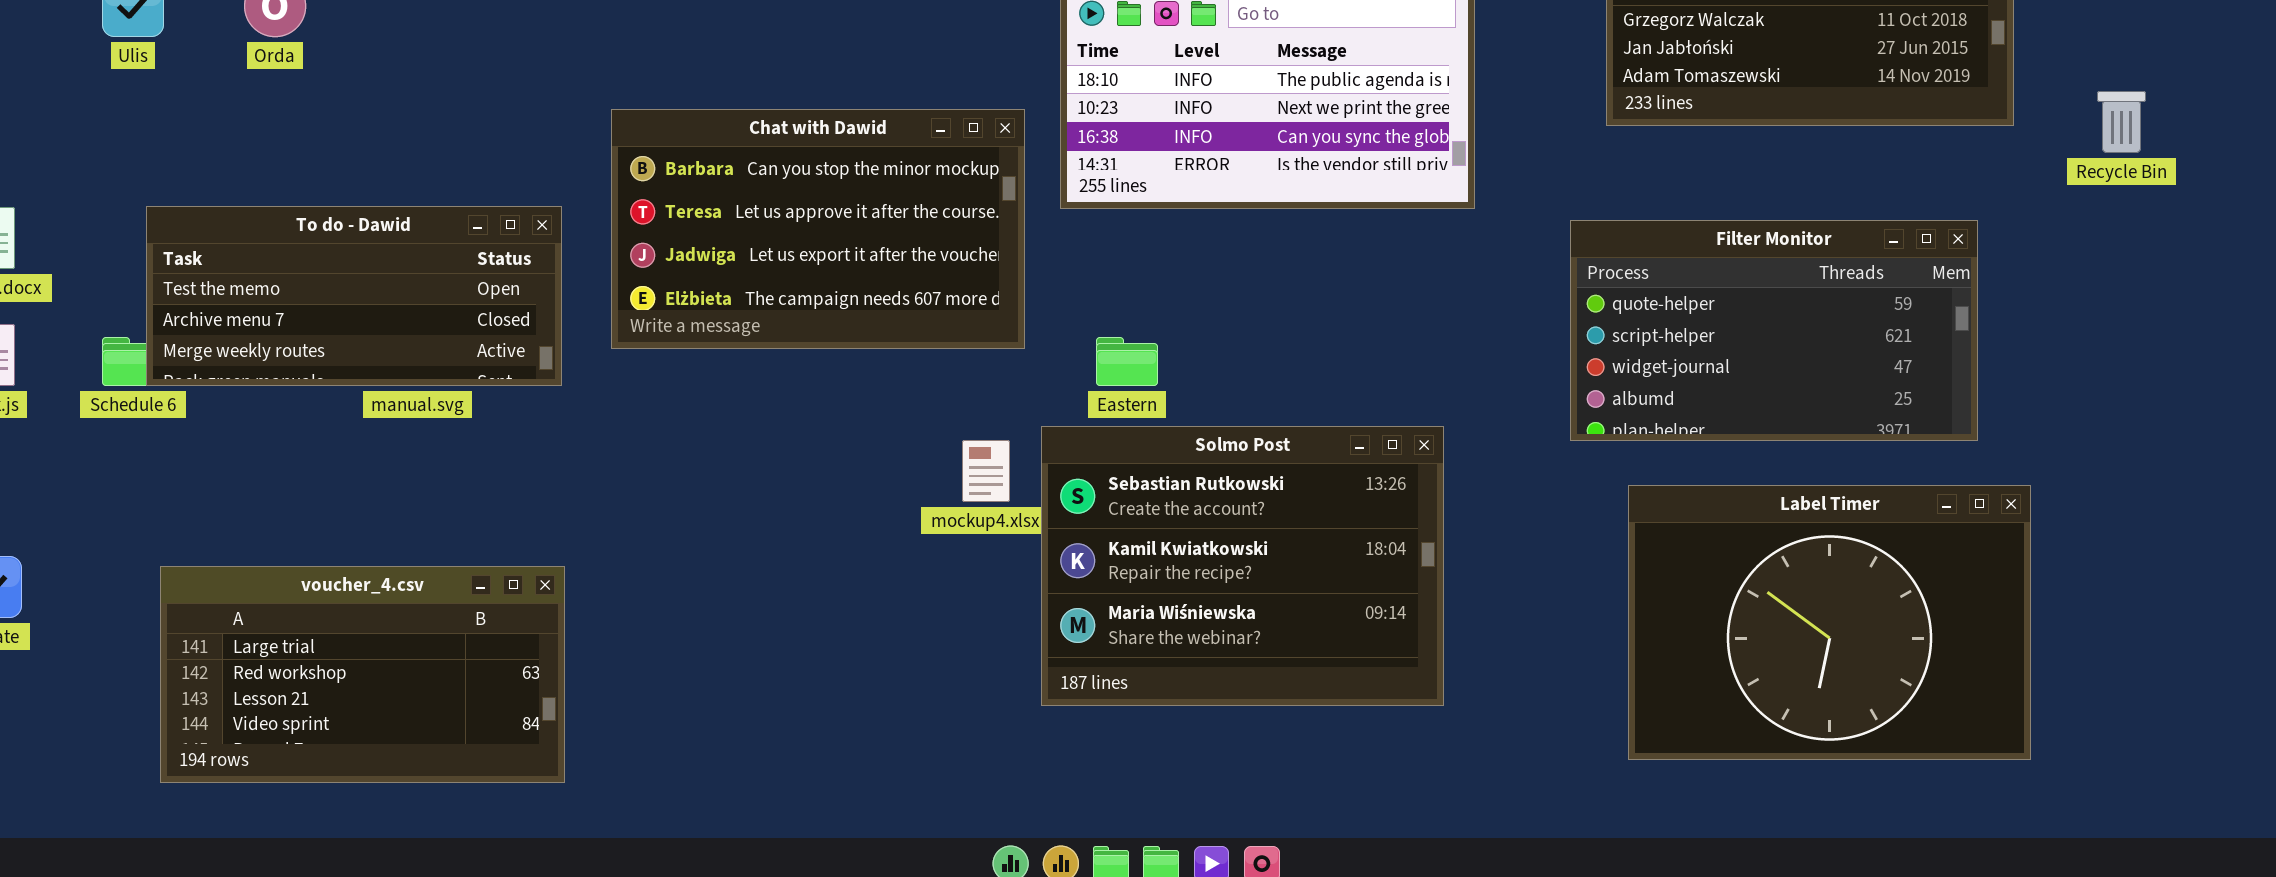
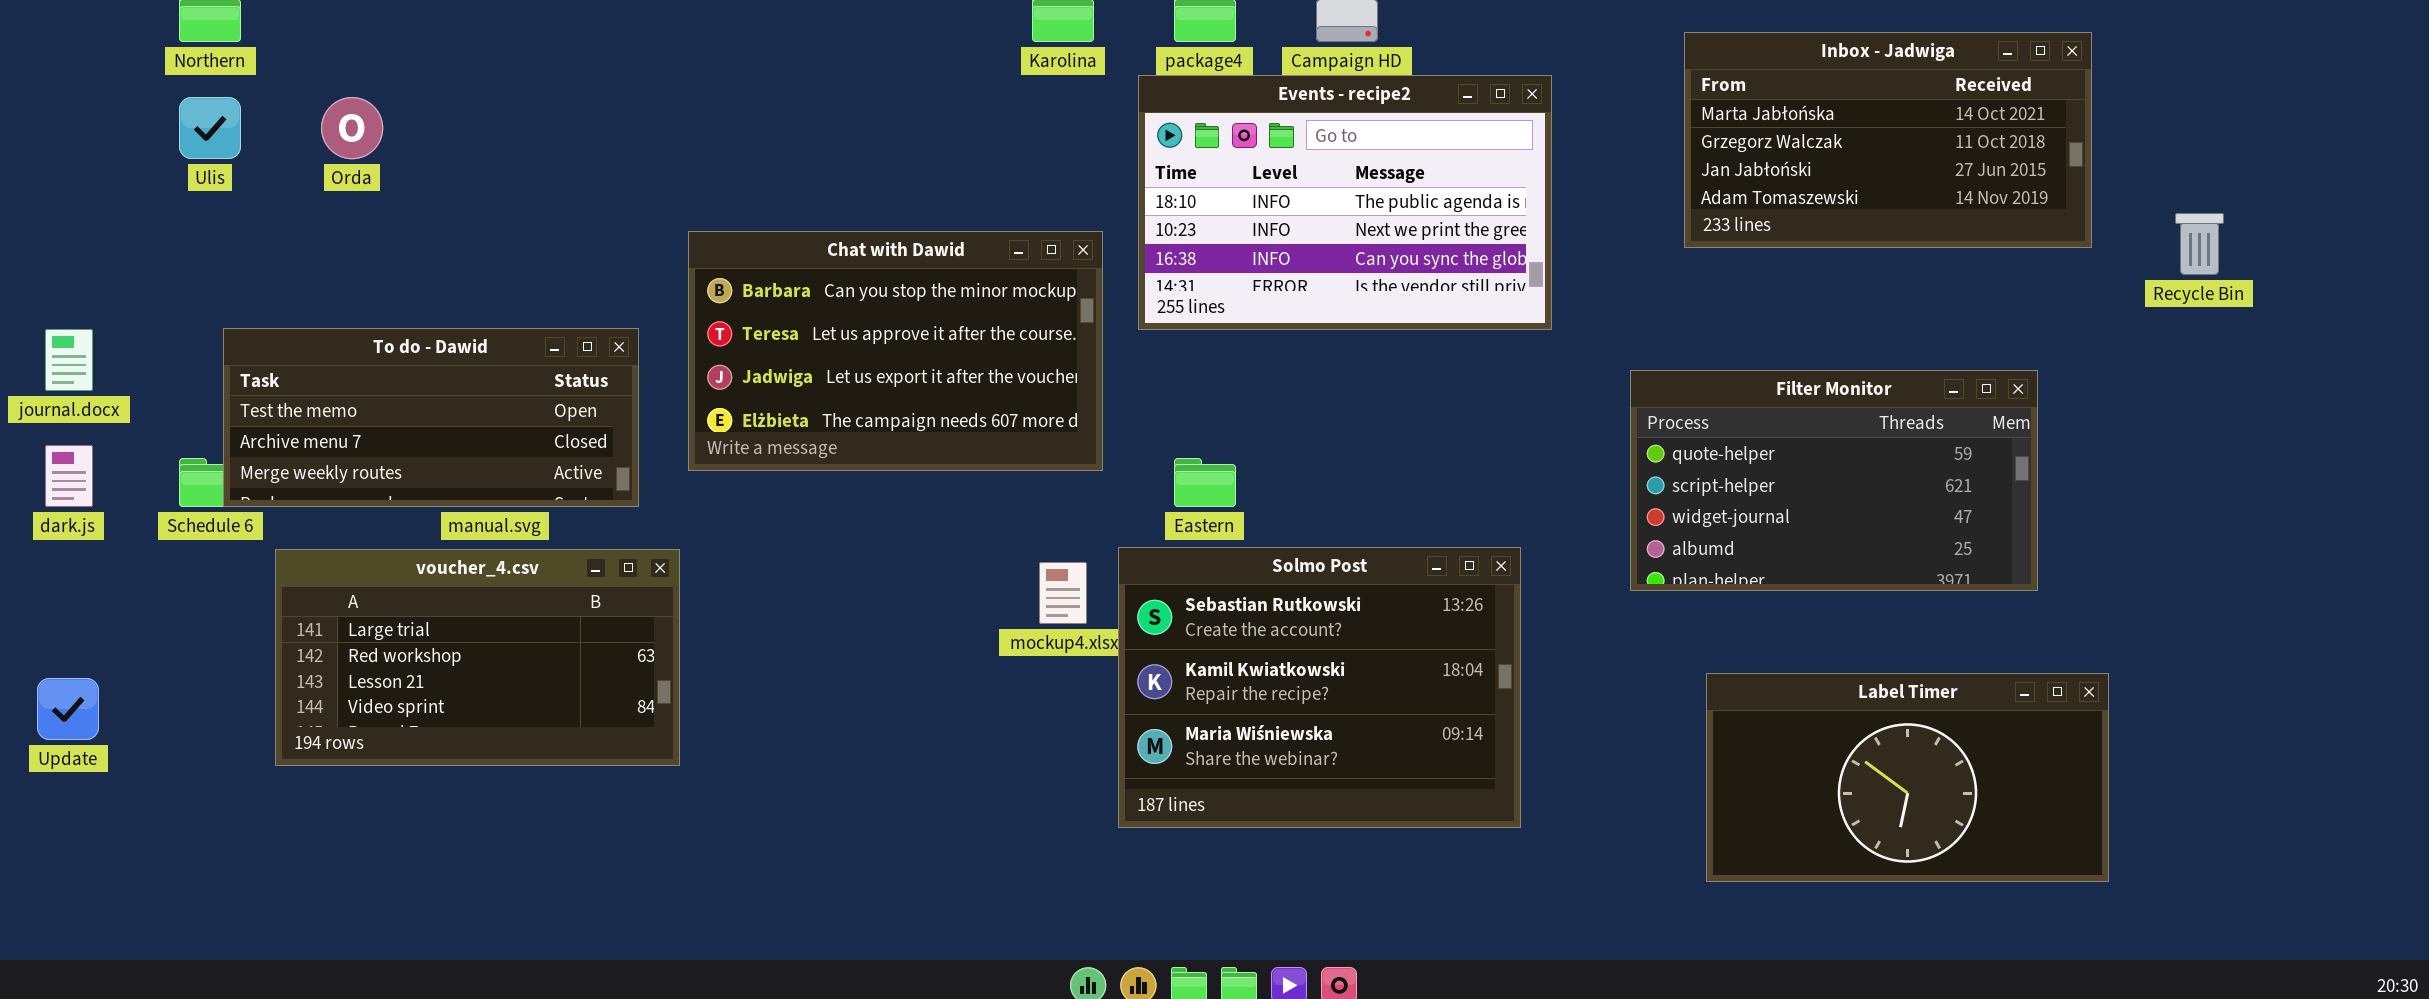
Filter Monitor: [1570,220,1978,441] -> [1630,370,2038,591], moved
Label Timer: [1628,485,2031,760] -> [1706,673,2109,882], resized
voucher_4.csv: [160,566,565,783] -> [275,549,680,766], moved

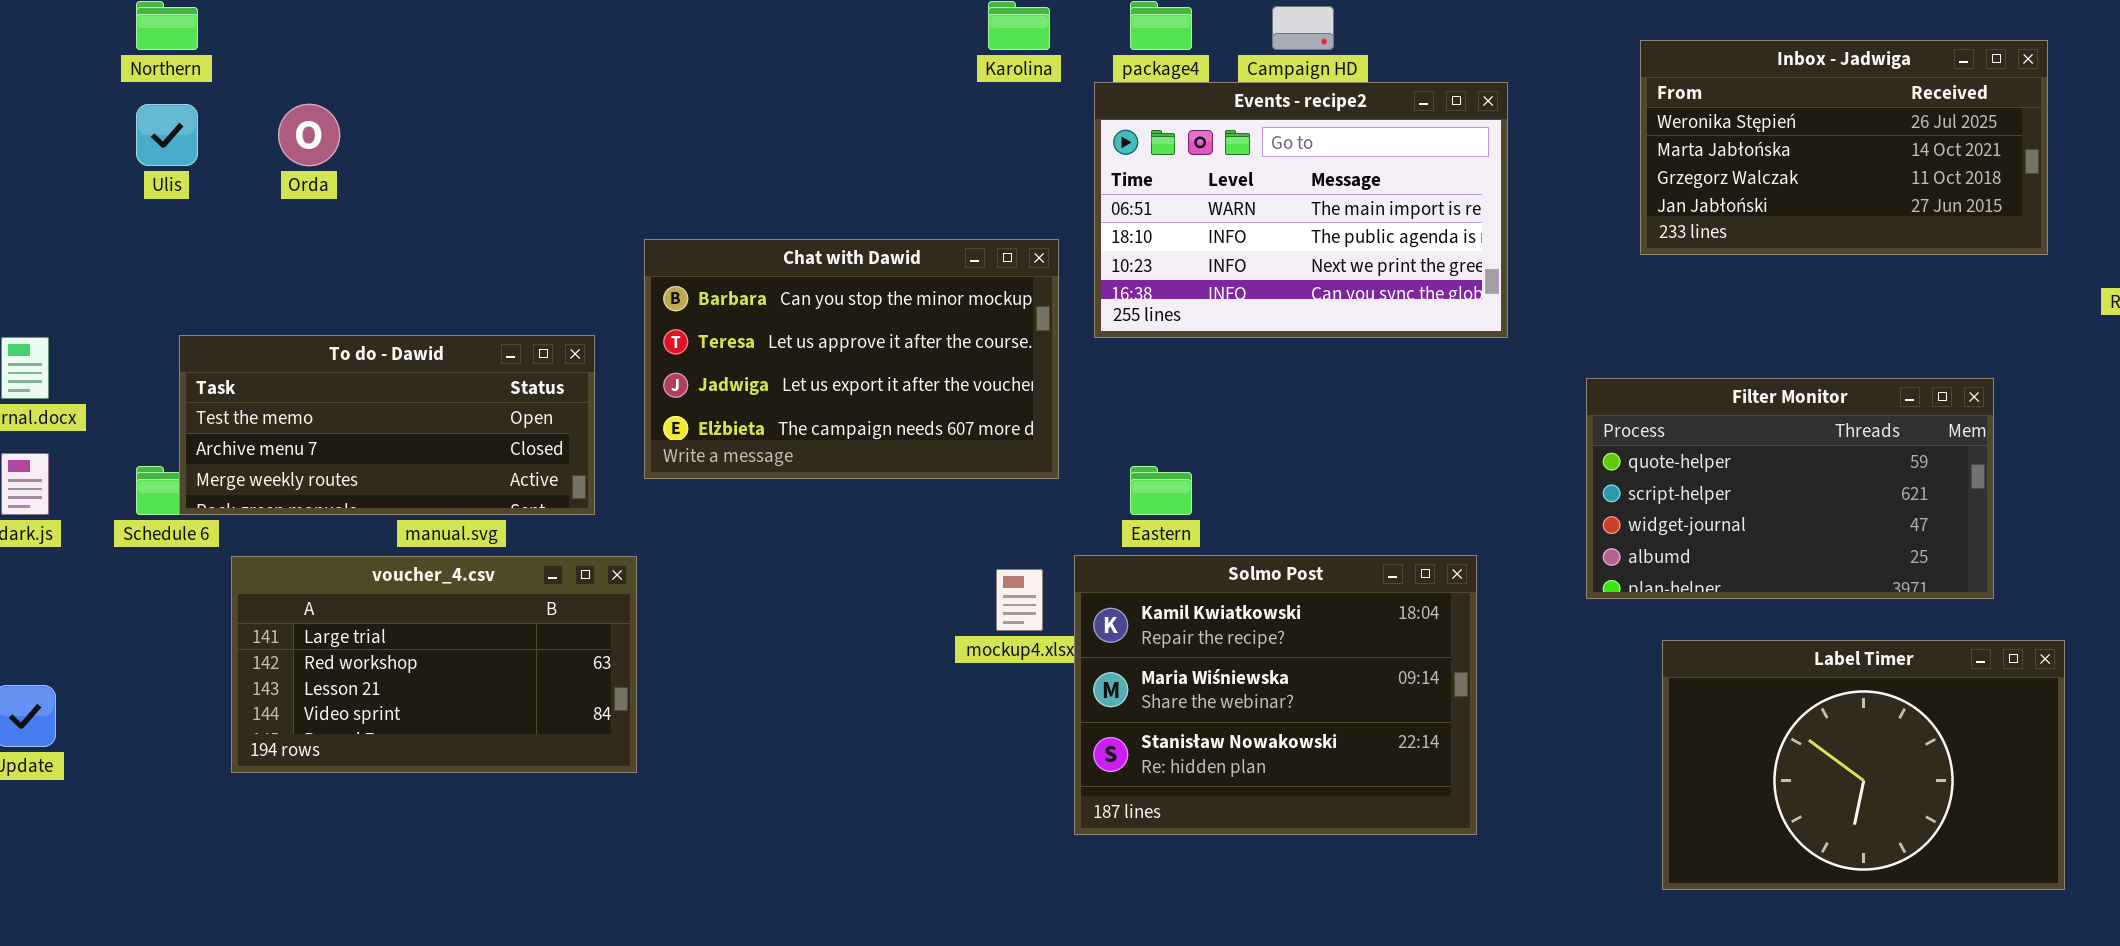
Inbox - Jadwiga: [1684,32,2092,248] -> [1640,40,2048,255], scrolled up 1 row
Events - recipe2: [1138,75,1552,330] -> [1094,82,1508,338], scrolled up 1 row
Solmo Post: [1118,547,1521,828] -> [1074,555,1477,835], scrolled down 1 row
Label Timer: [1706,673,2109,882] -> [1662,640,2065,890], resized

